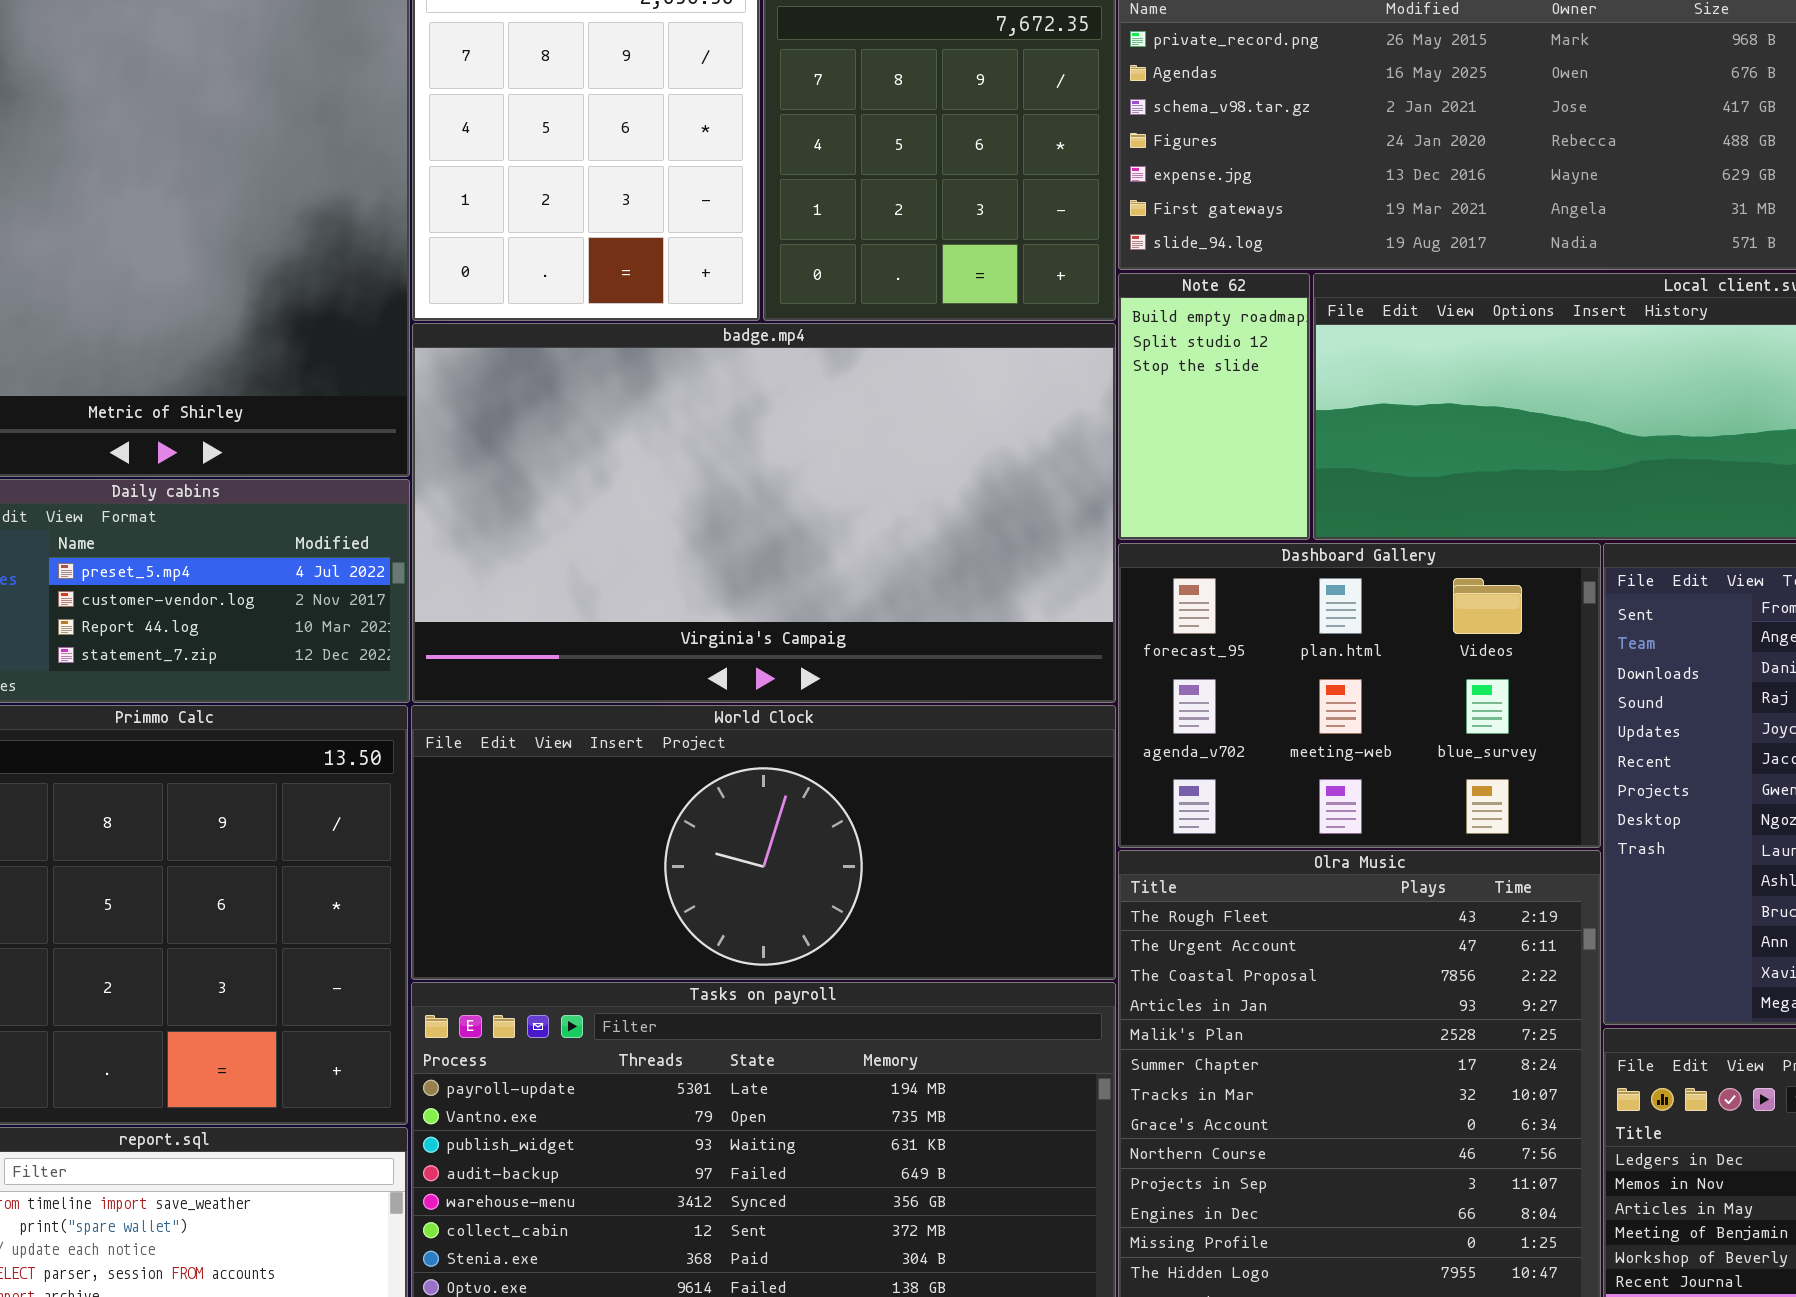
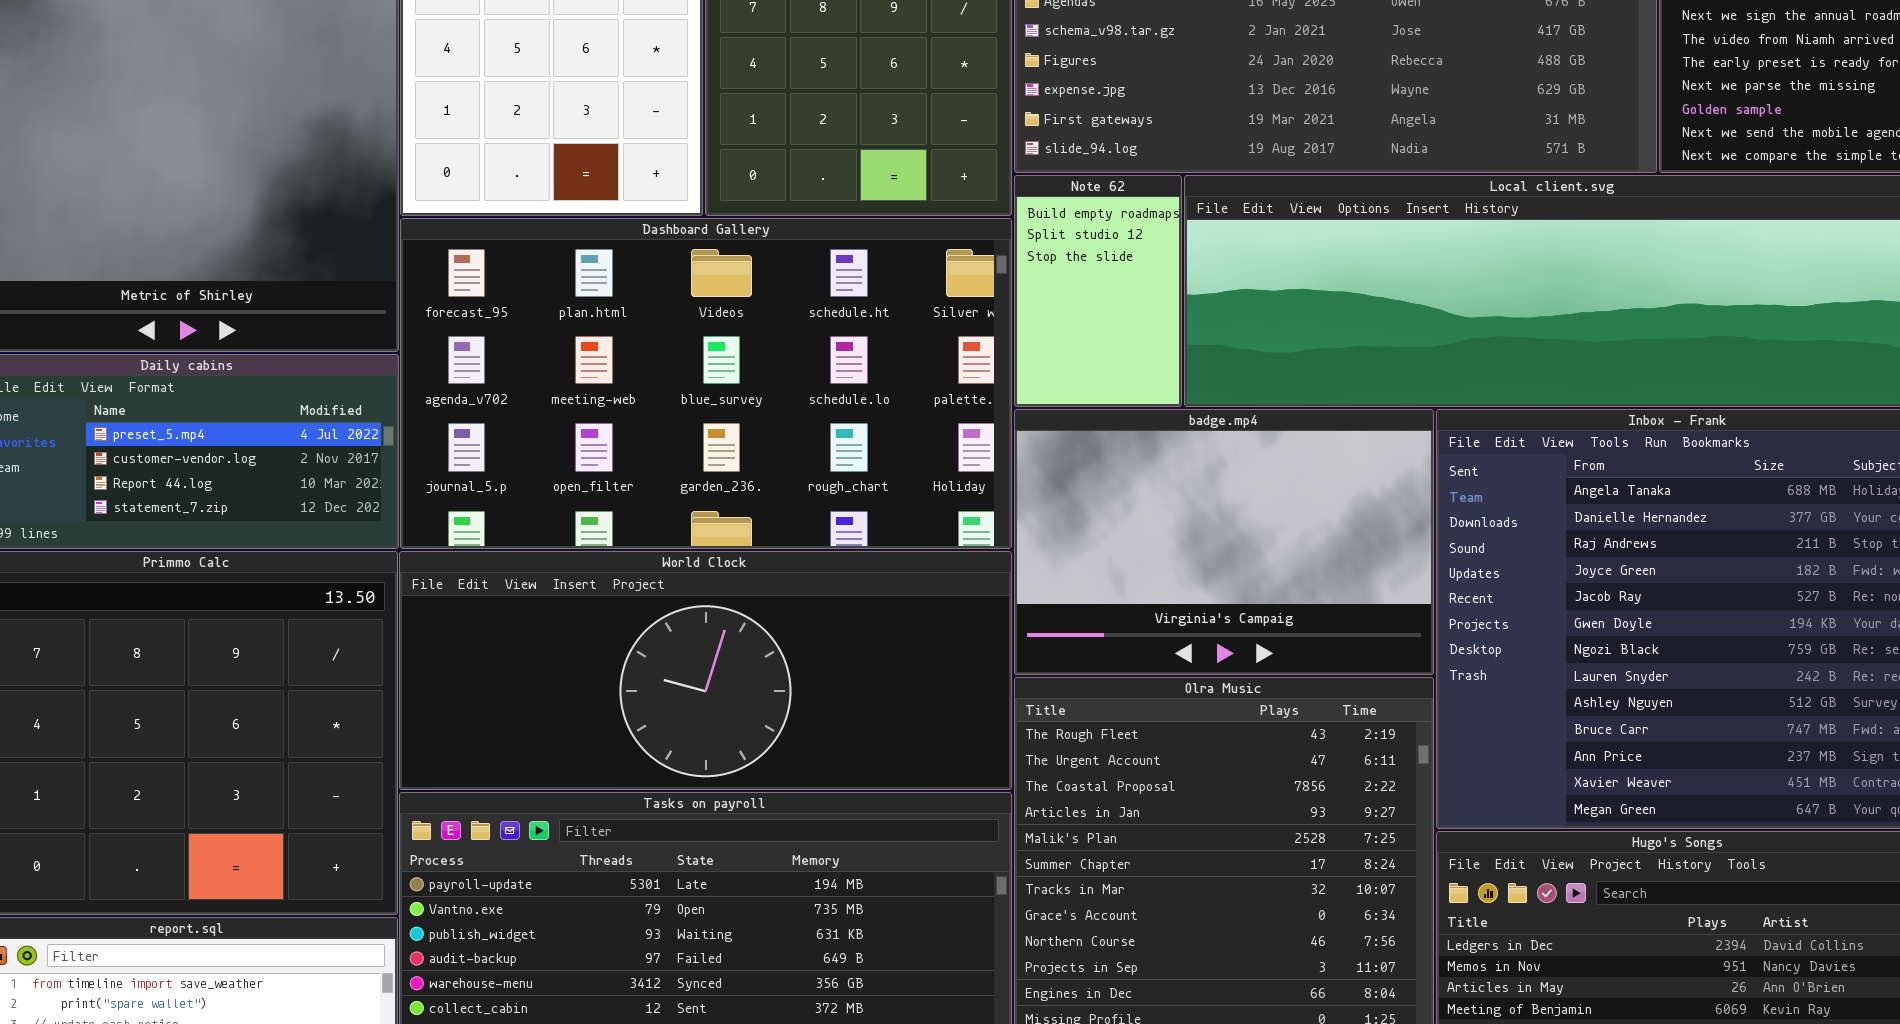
badge.mp4: [412,323,1116,703] -> [1014,409,1434,675], moved, resized
Dashboard Gallery: [1118,543,1601,848] -> [400,218,1012,549], moved, resized

